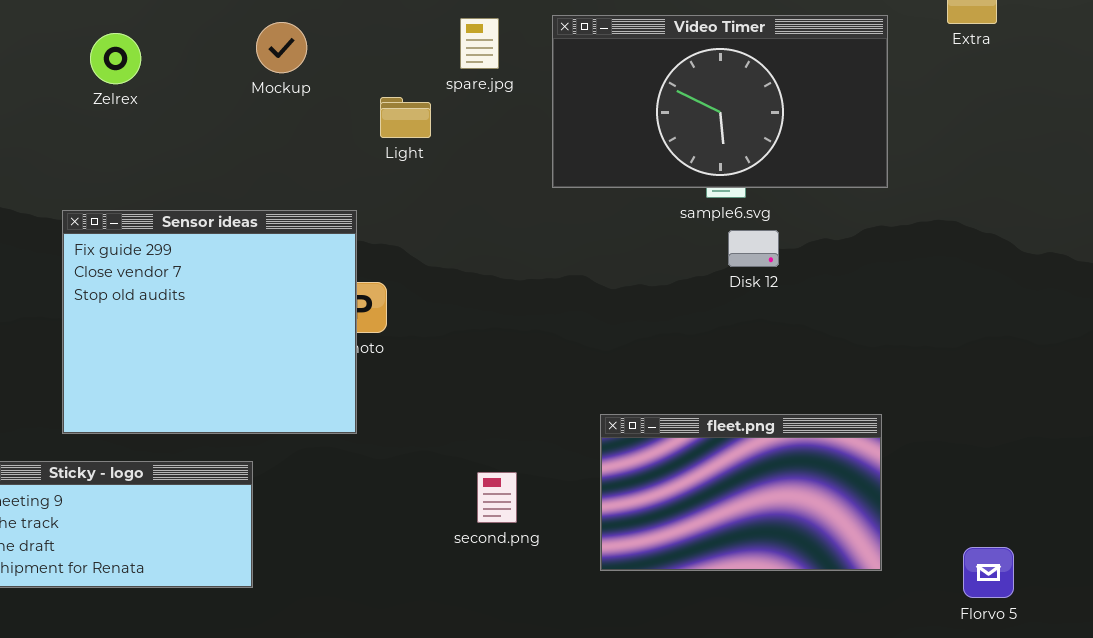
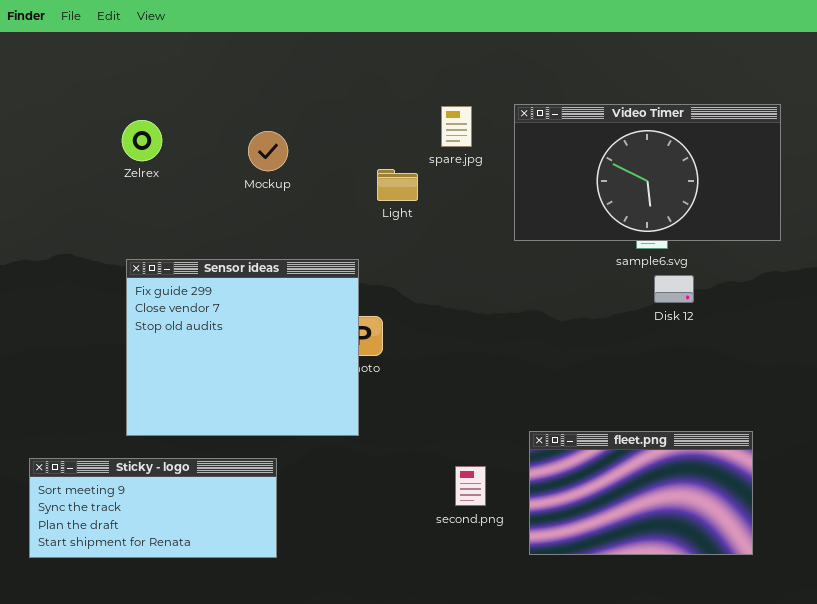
Mockup: [256,22,307,73] -> [248,131,288,171], moved
Zelrex: [90,33,141,84] -> [122,120,162,161], moved
fleet.png: [600,414,882,571] -> [529,431,753,555], moved

